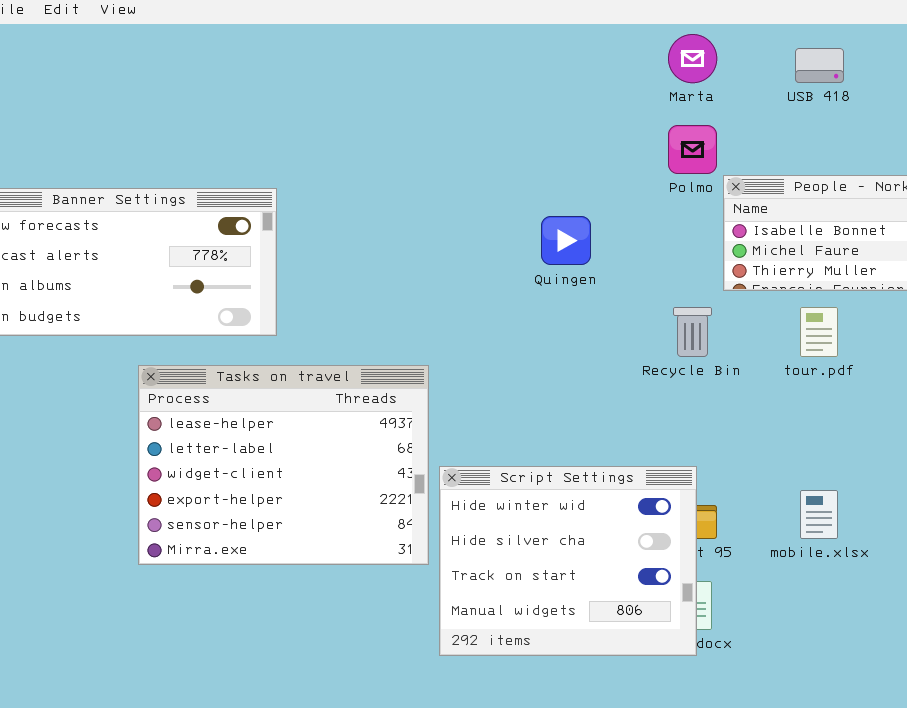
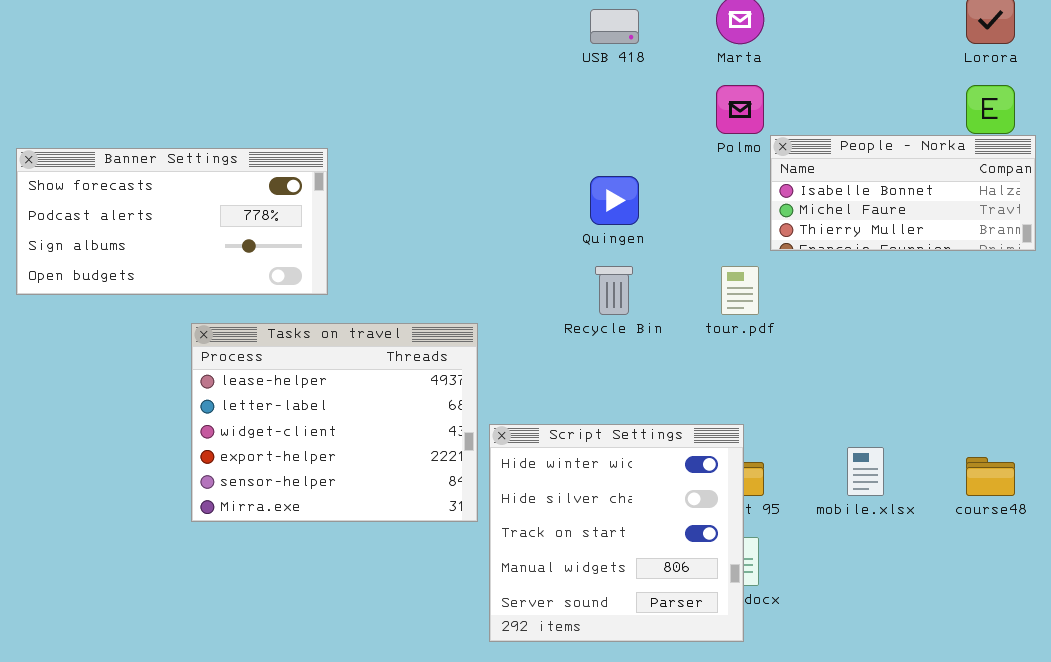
USB 418: [795,48,844,83] -> [590,9,639,44], moved
Recycle Bin: [673,307,712,357] -> [595,266,633,315], moved
tour.pdf: [800,307,838,357] -> [721,266,759,315], moved
Script Settings: [439,466,697,656] -> [489,424,744,642], resized

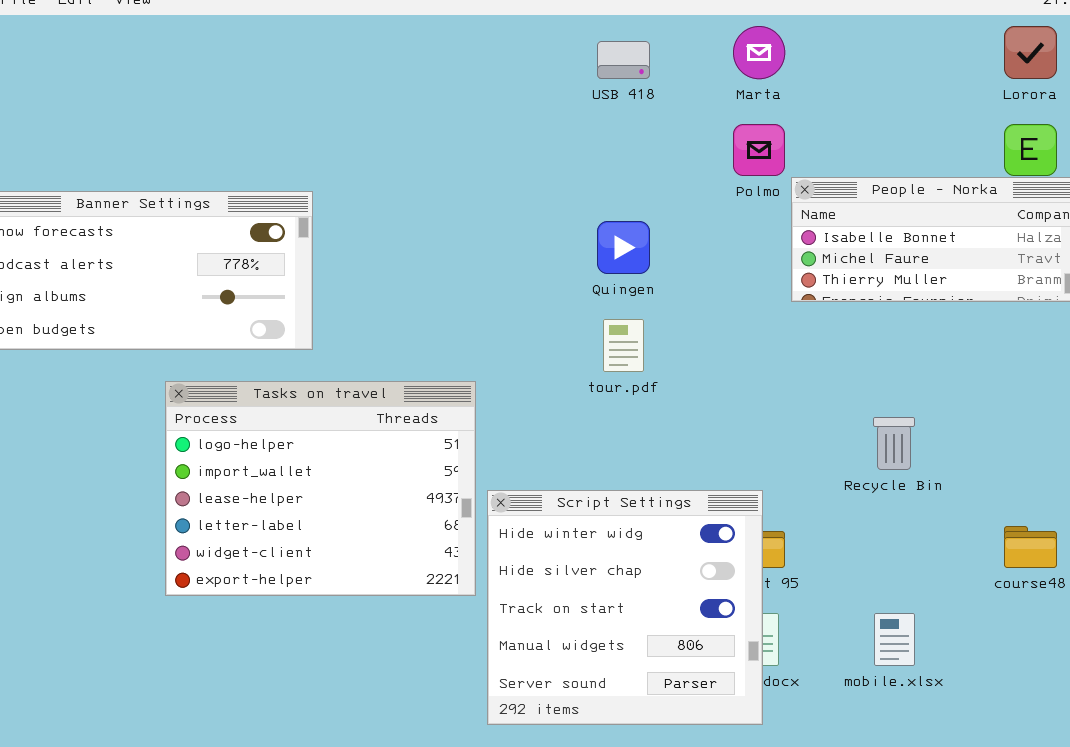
Recycle Bin: [595,266,633,315] -> [873,417,915,470], moved
tour.pdf: [721,266,759,315] -> [603,319,644,372], moved
Tasks on travel: [191,323,478,522] -> [165,381,476,596], scrolled up 2 rows
mobile.xlsx: [847,447,884,496] -> [874,613,915,666], moved

